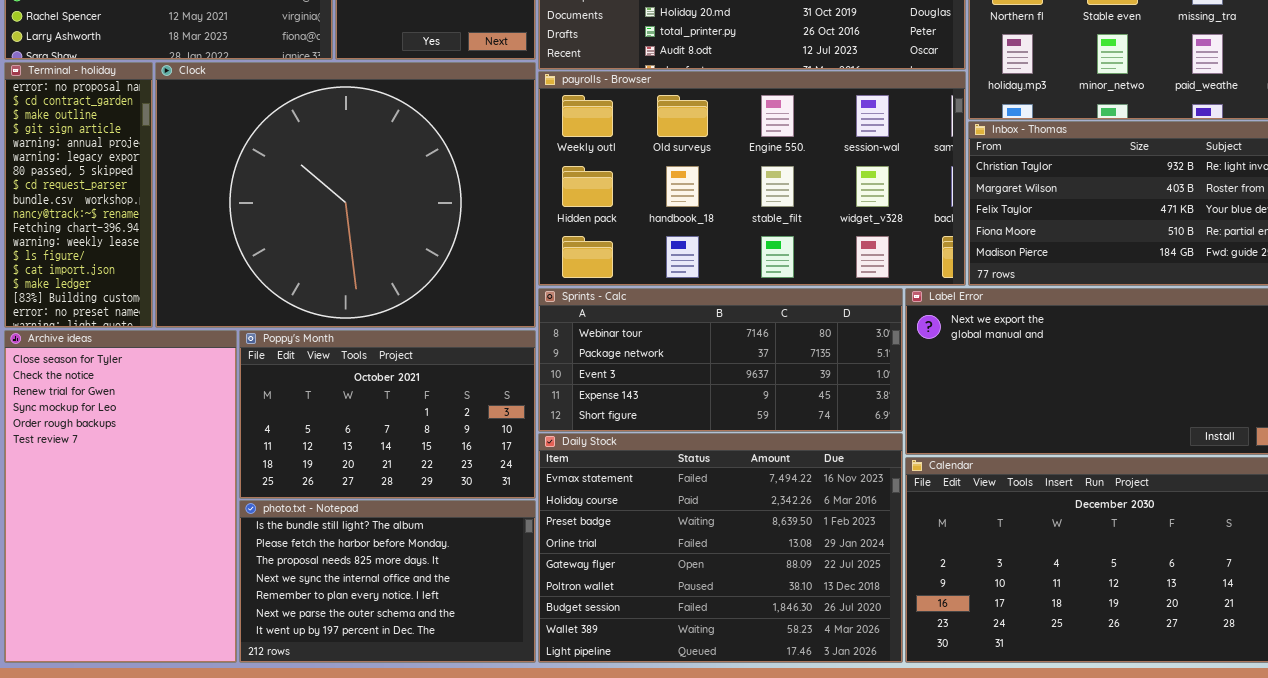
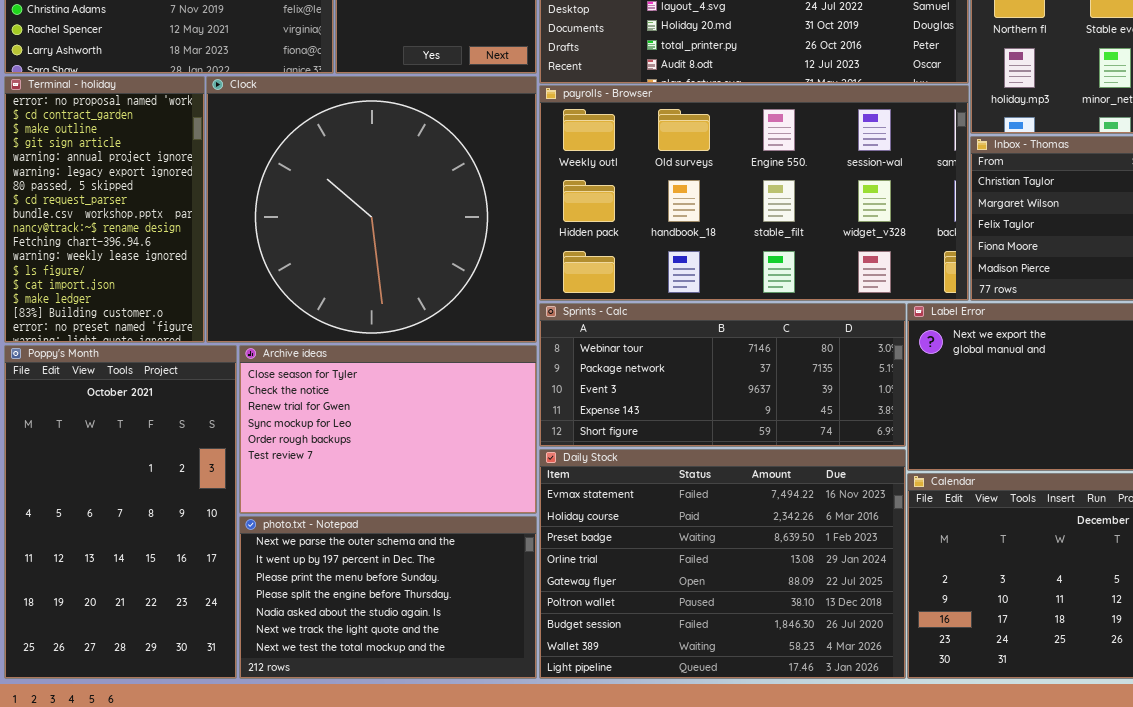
Terminal - holiday: [4,62,153,328] -> [4,76,205,343], resized
Clock: [155,62,536,328] -> [206,76,537,343], resized
Archive ideas: [4,330,237,663] -> [239,345,537,514], moved, resized
Poppy's Month: [239,330,536,499] -> [4,345,237,679], moved, resized
photo.txt - Notepad: [239,500,536,663] -> [239,516,537,679], scrolled down 5 rows

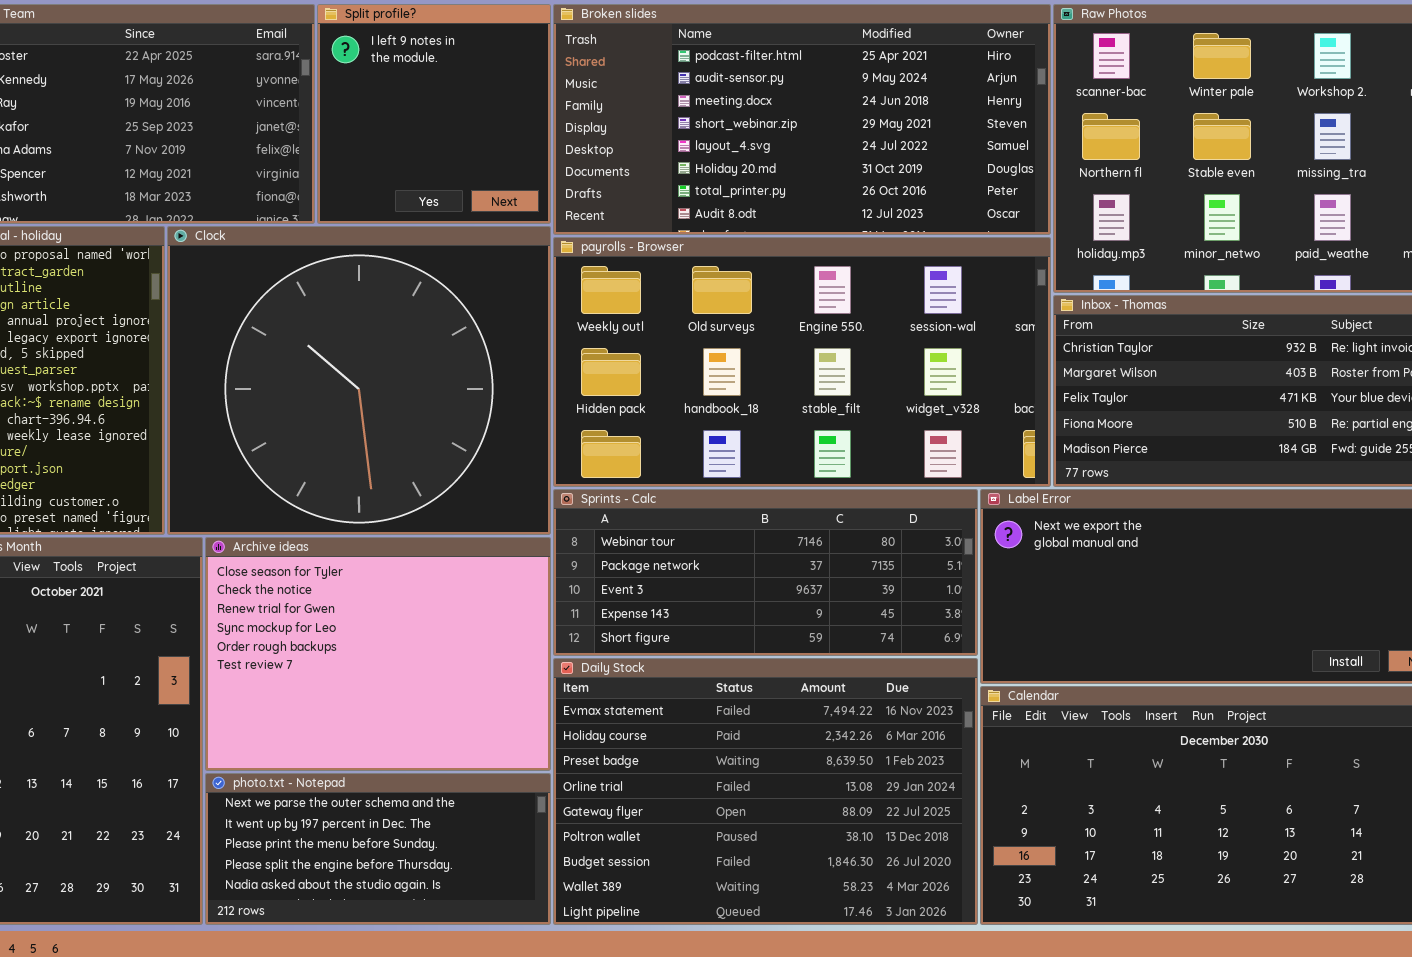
Archive ideas: [239,345,537,514] -> [205,537,551,771], resized
photo.txt - Notepad: [239,516,537,679] -> [205,773,551,925], resized

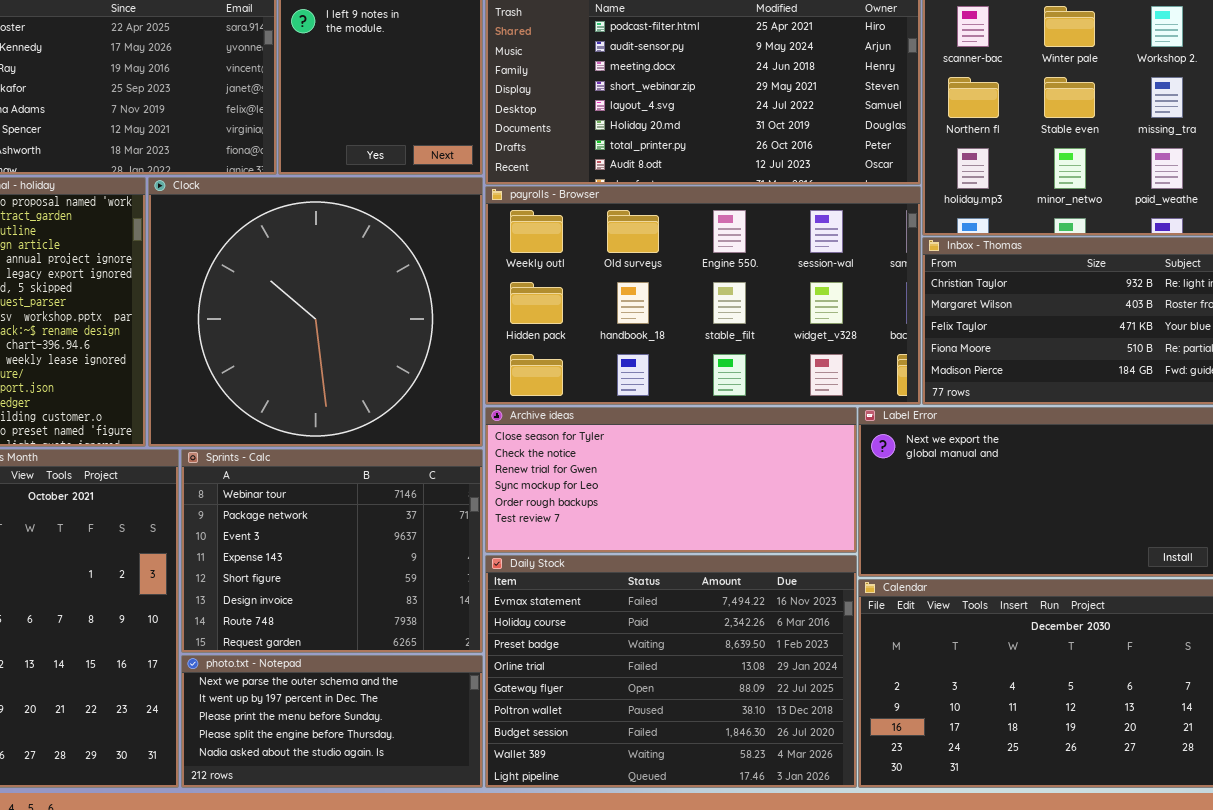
Sprints - Calc: [553,489,978,656] -> [181,449,483,653], moved, resized
Archive ideas: [205,537,551,771] -> [485,407,857,553], moved, resized

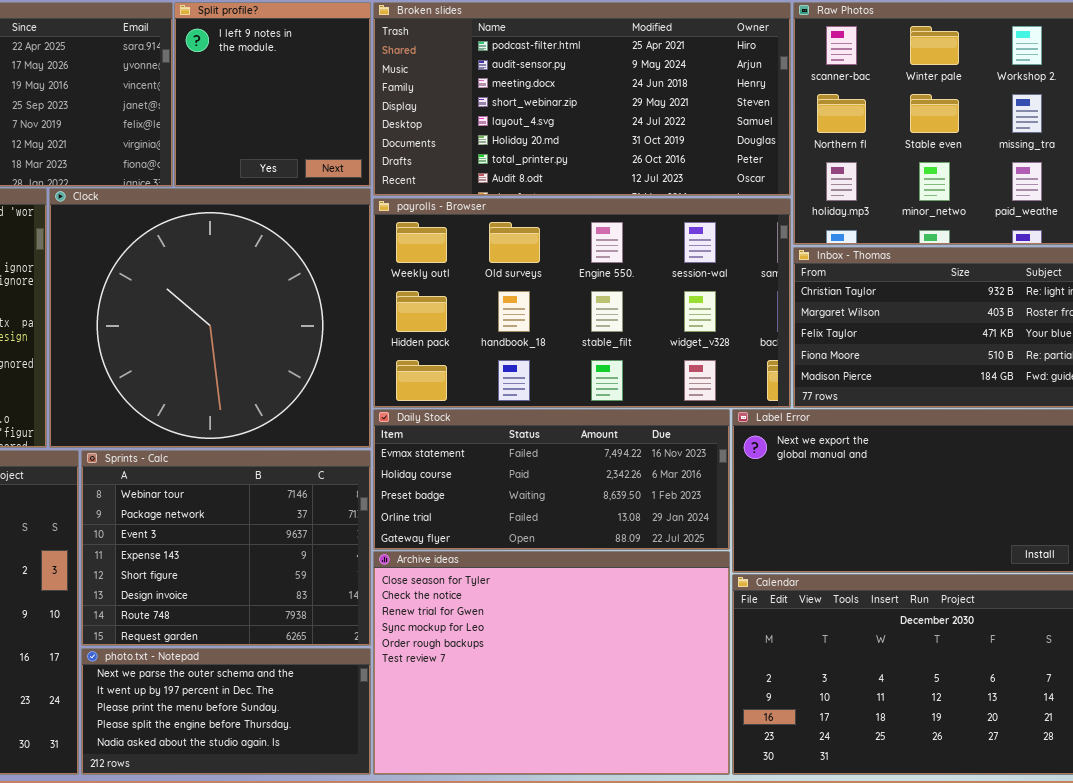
Archive ideas: [485,407,857,553] -> [373,551,730,775], moved, resized
Daily Stock: [485,555,857,788] -> [373,409,730,550], moved, resized

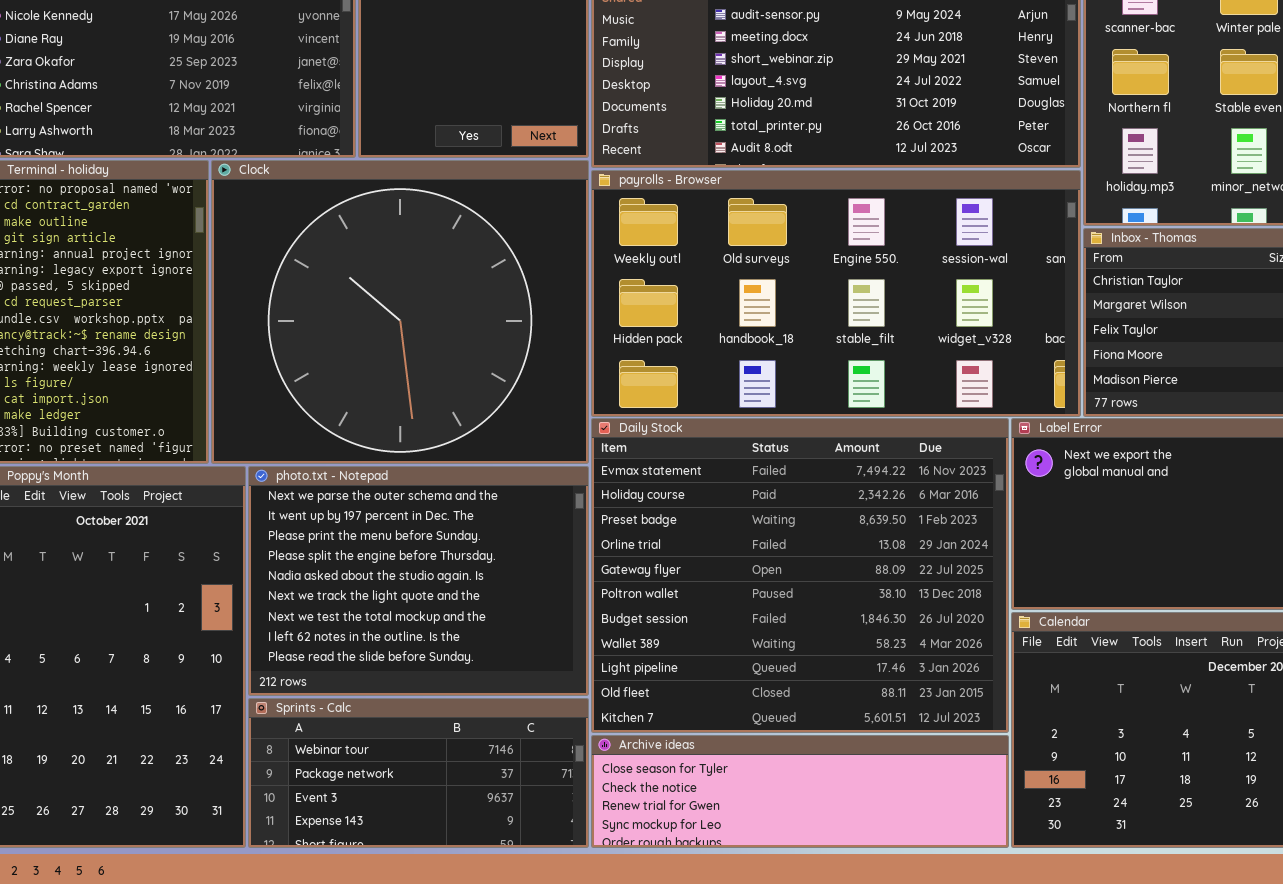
Daily Stock: [373,409,730,550] -> [591,418,1009,733], resized
Sprints - Calc: [81,450,371,646] -> [248,698,589,848], moved, resized
Archive ideas: [373,551,730,775] -> [591,735,1009,848], resized
photo.txt - Notepad: [81,648,371,775] -> [248,466,589,696], moved, resized

